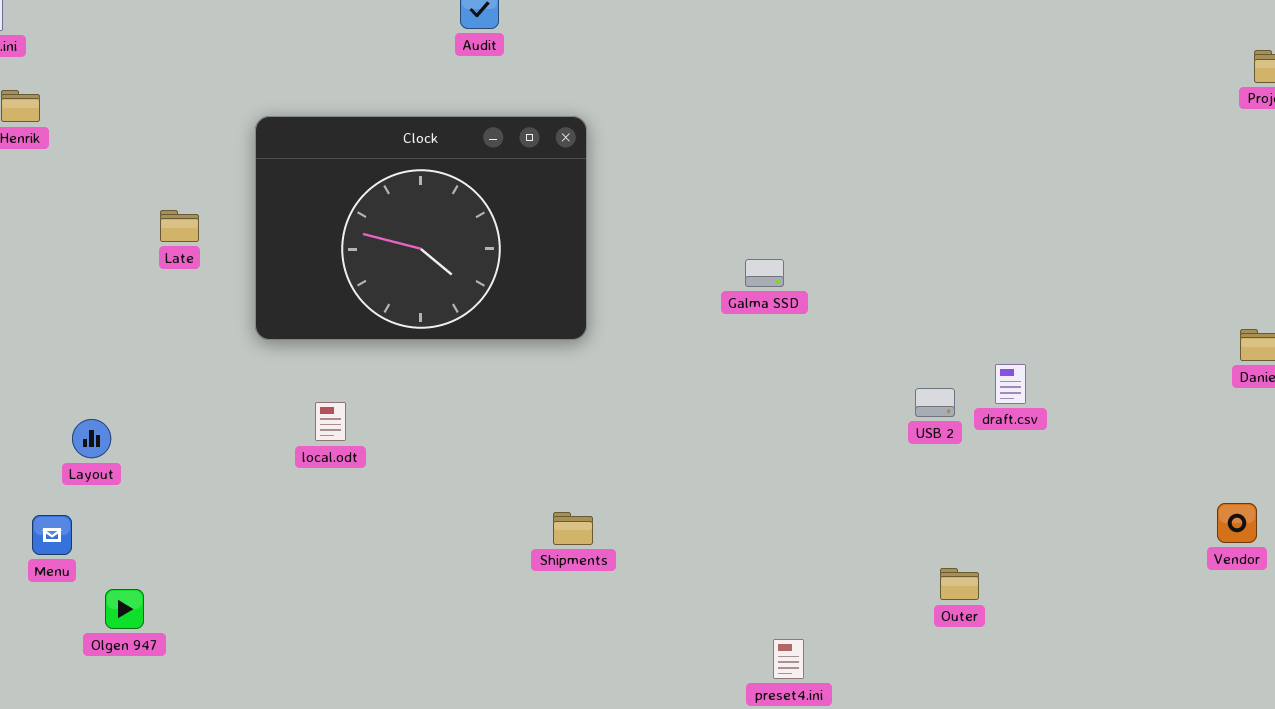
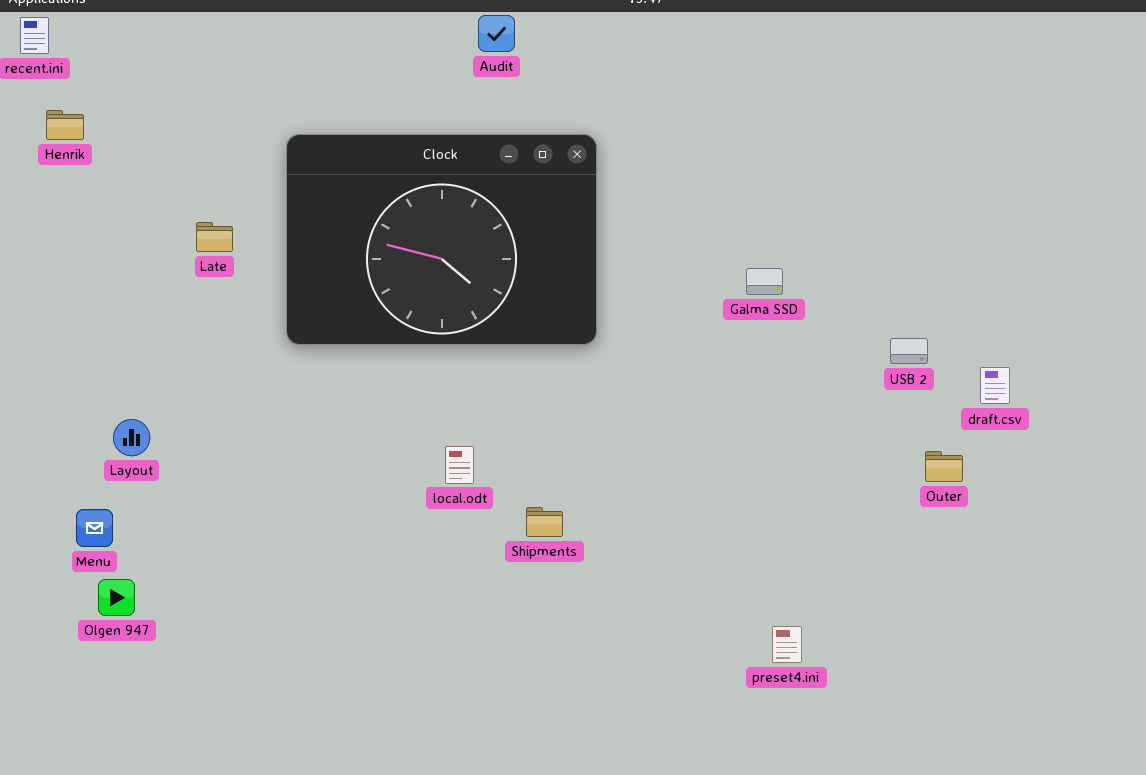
USB 2: [915,388,955,417] -> [890,338,928,364], moved
local.odt: [315,402,346,441] -> [445,446,474,484], moved
Shipments: [553,512,593,545] -> [526,507,563,537], moved
Outer: [940,568,979,600] -> [925,451,963,482], moved
Olgen 947: [105,589,144,629] -> [98,579,135,616], moved

